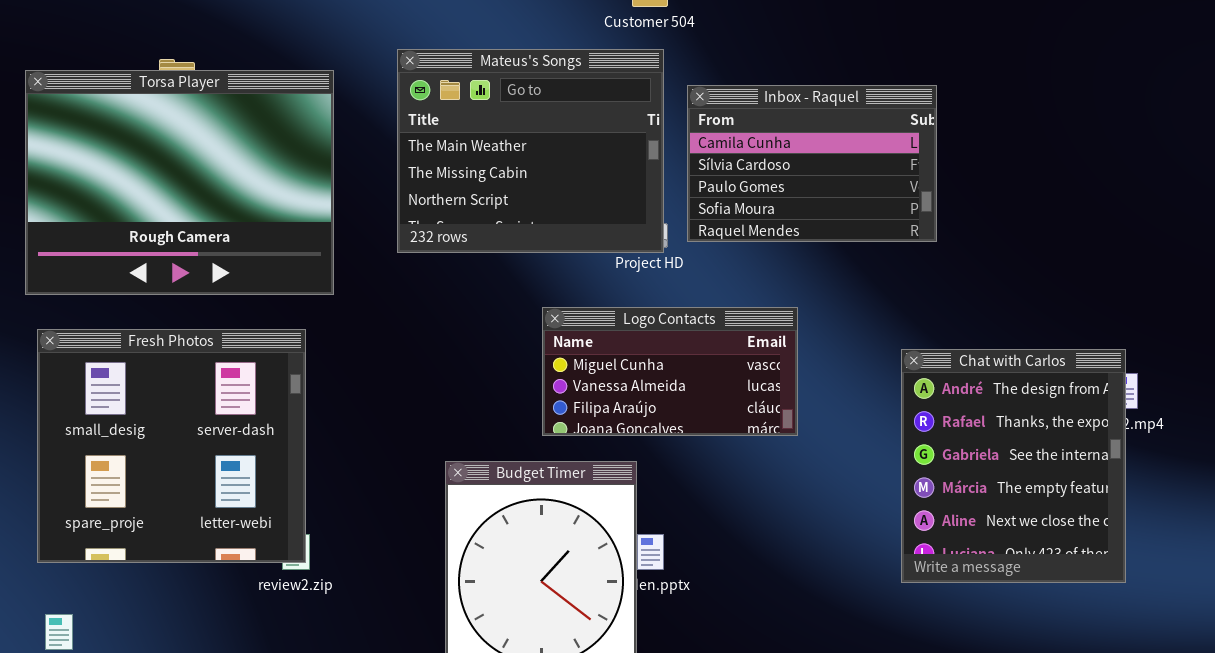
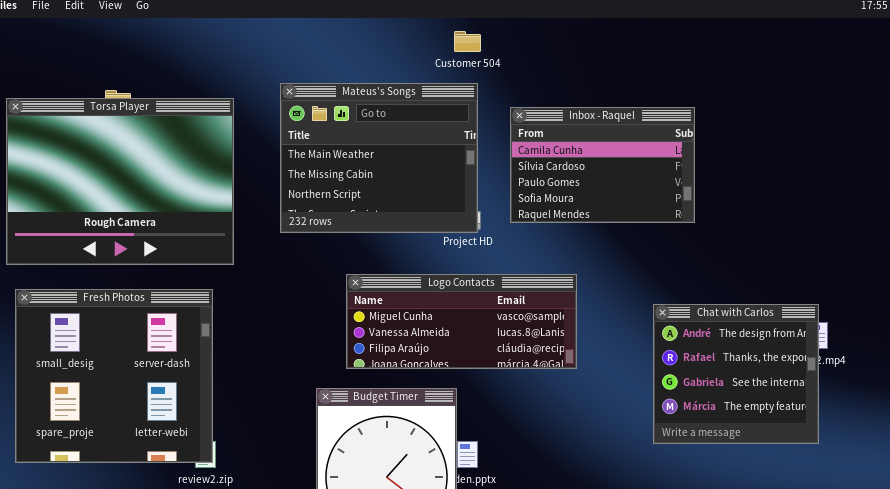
Inbox - Raquel: [687,85,937,242] -> [510,107,695,223], moved
Logo Contacts: [542,307,798,436] -> [346,274,577,369], resized
Chat with Carlos: [901,349,1126,583] -> [653,304,819,444], resized

